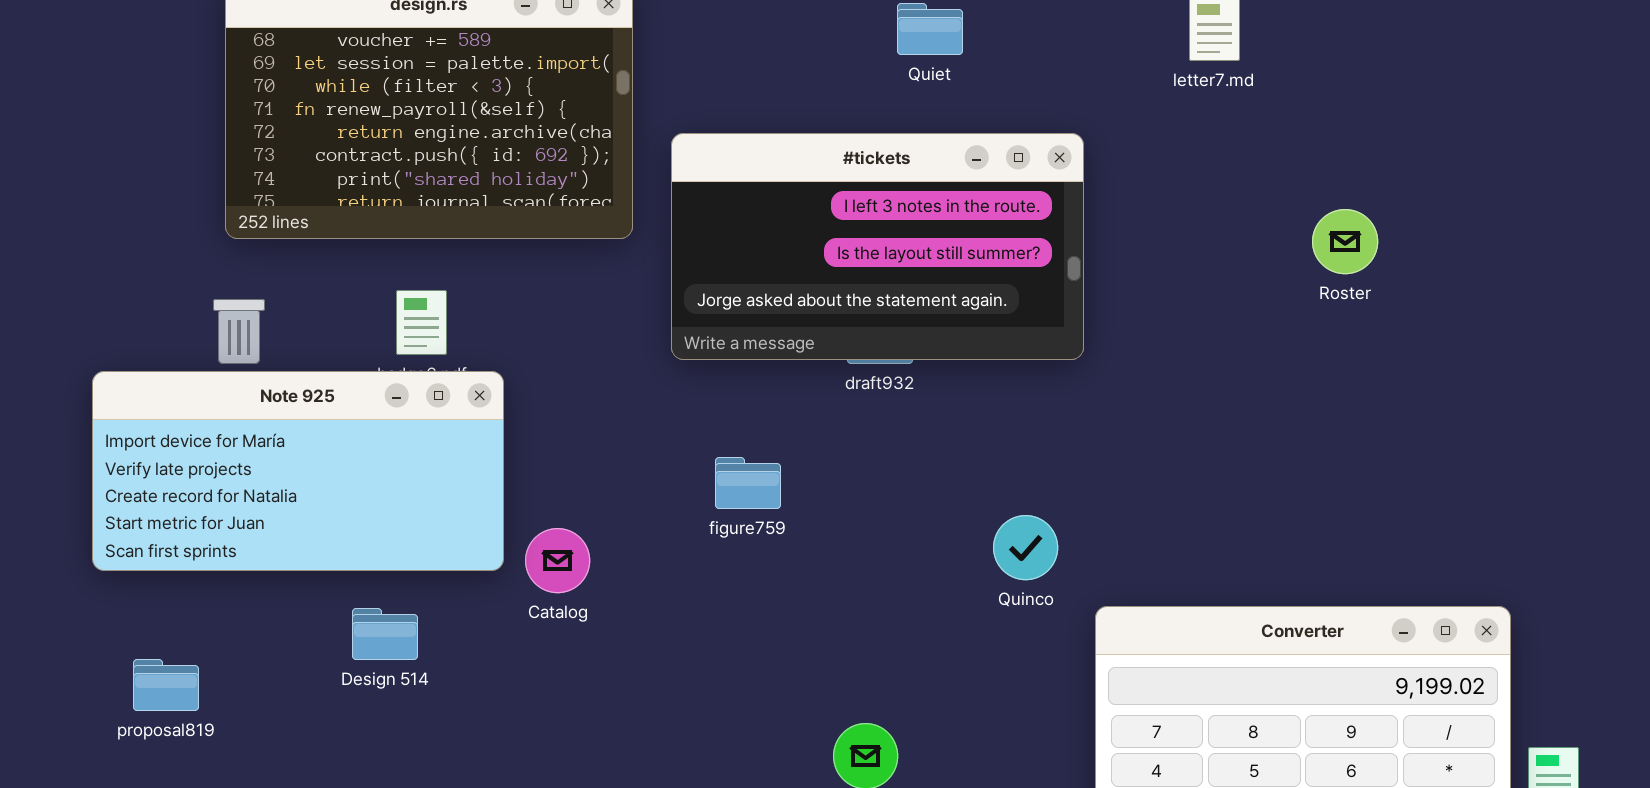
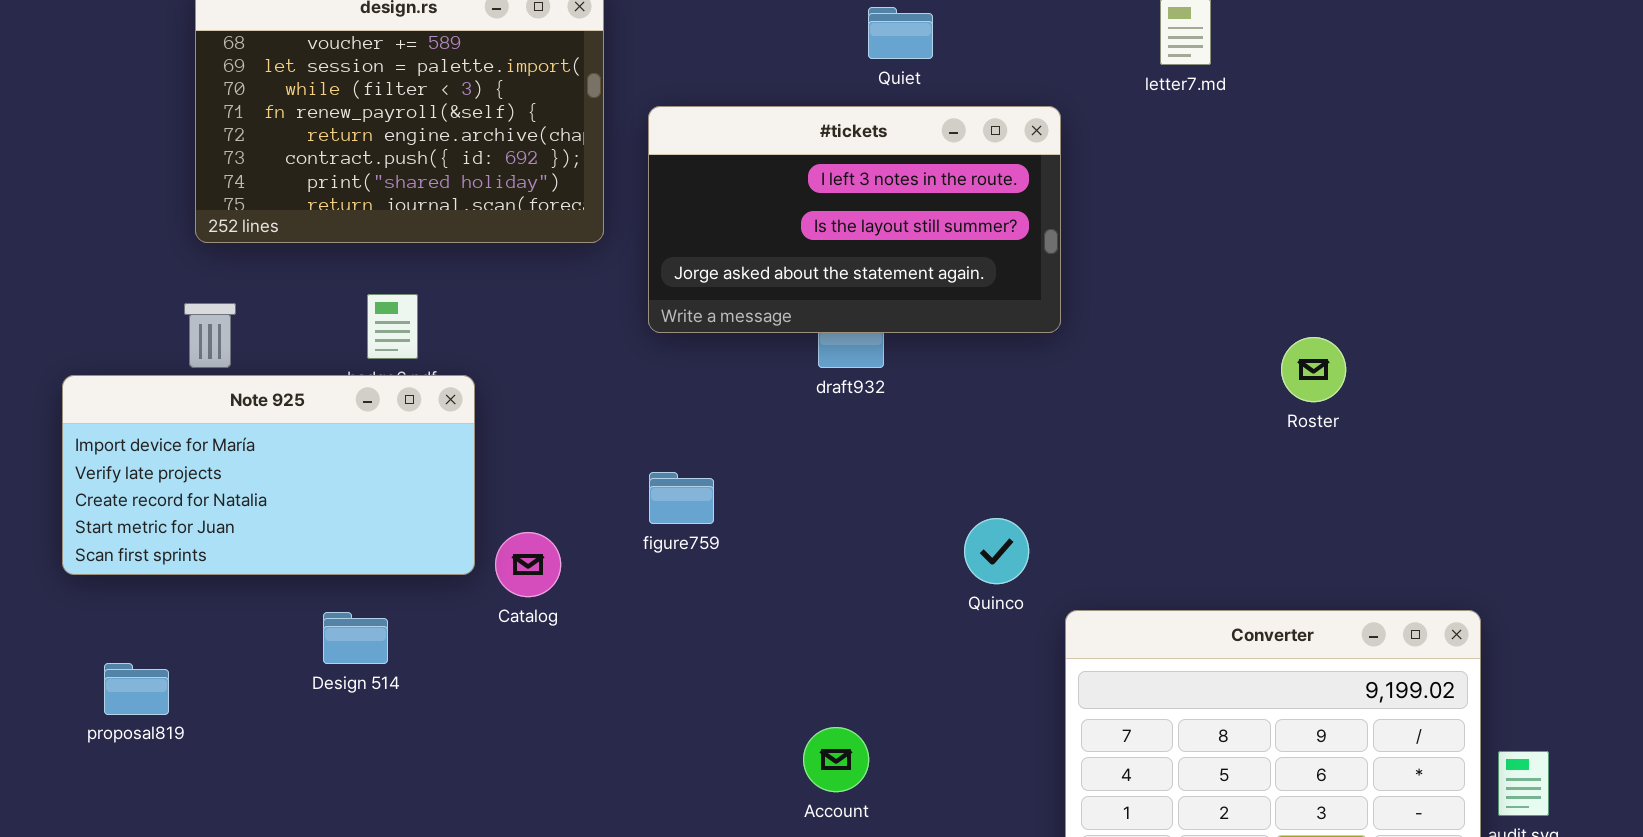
#tickets: [671,133,1084,360] -> [648,106,1061,333], moved
Roster: [1312,209,1378,274] -> [1281,337,1346,402], moved
figure759: [715,457,781,509] -> [649,472,714,524], moved

